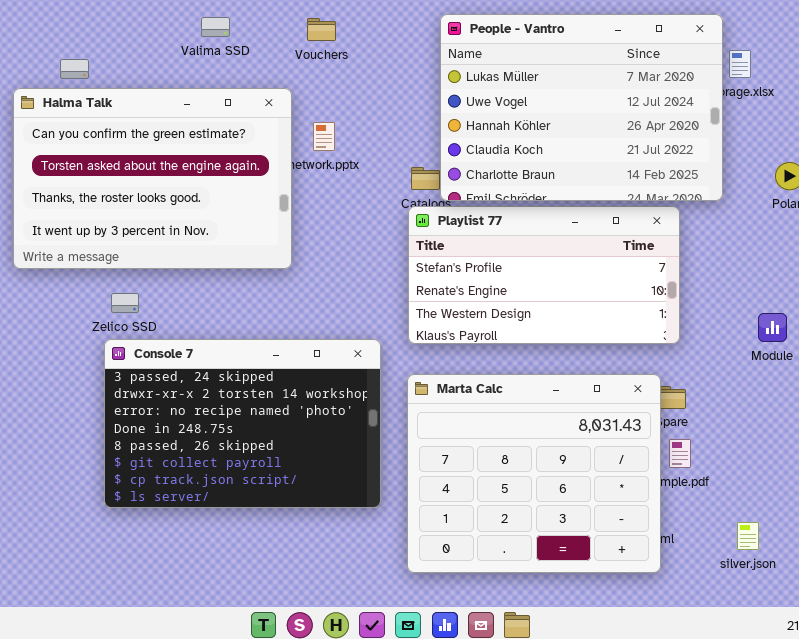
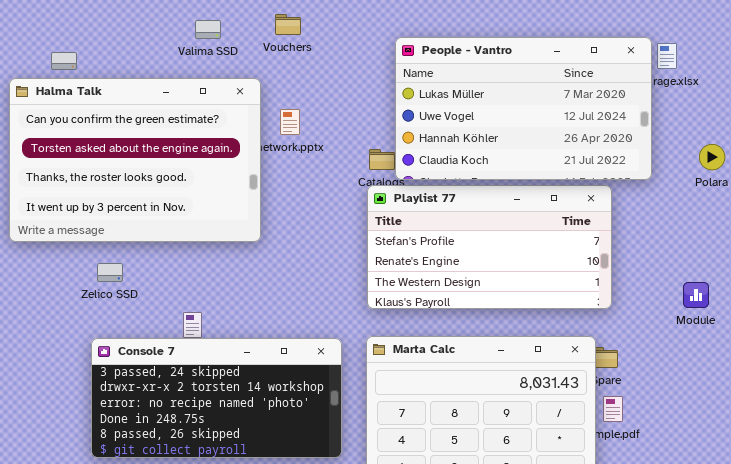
People - Vantro: [440,14,723,201] -> [395,37,652,180], resized
Valima SSD: [201,17,230,37] -> [195,20,221,39], moved
Console 7: [104,339,381,508] -> [91,338,342,458], resized

